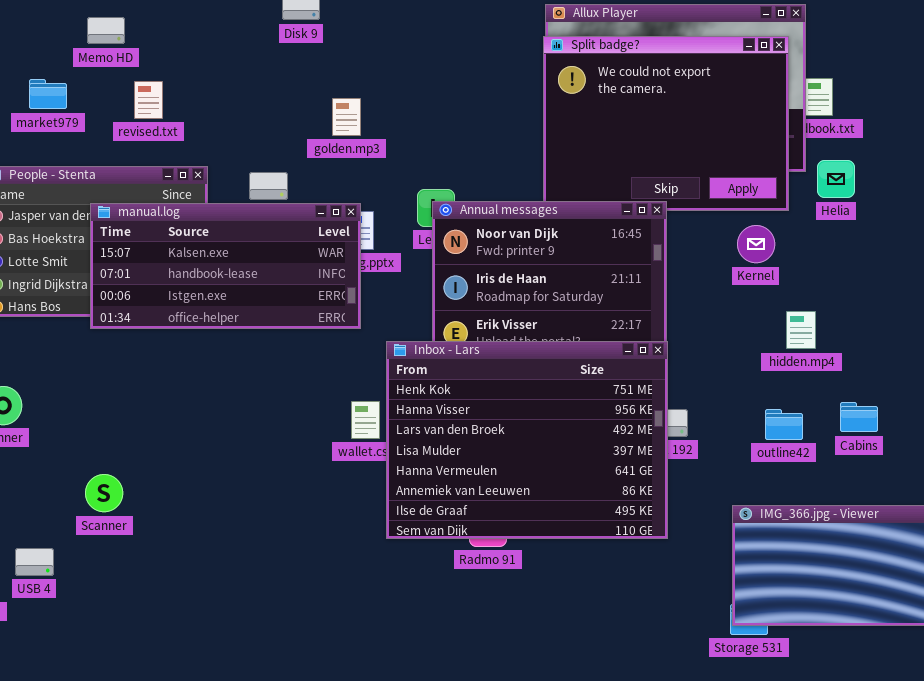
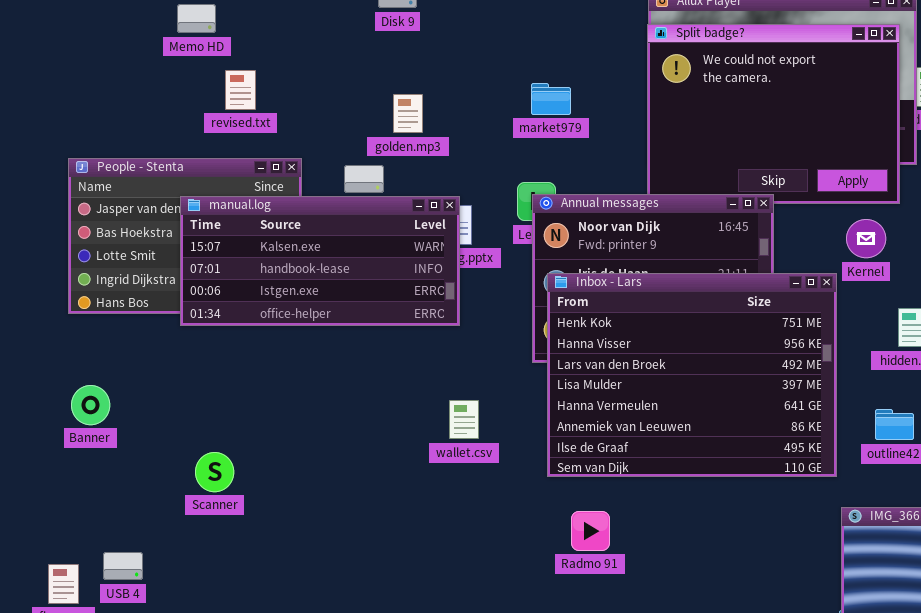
market979: [29,79,67,109] -> [531,83,571,115], moved
golden.mp3: [332,98,361,136] -> [393,94,423,133], moved
Inbox - Lars: [386,341,668,539] -> [547,273,837,477], moved
Scanner: [85,474,123,512] -> [195,452,234,492], moved

